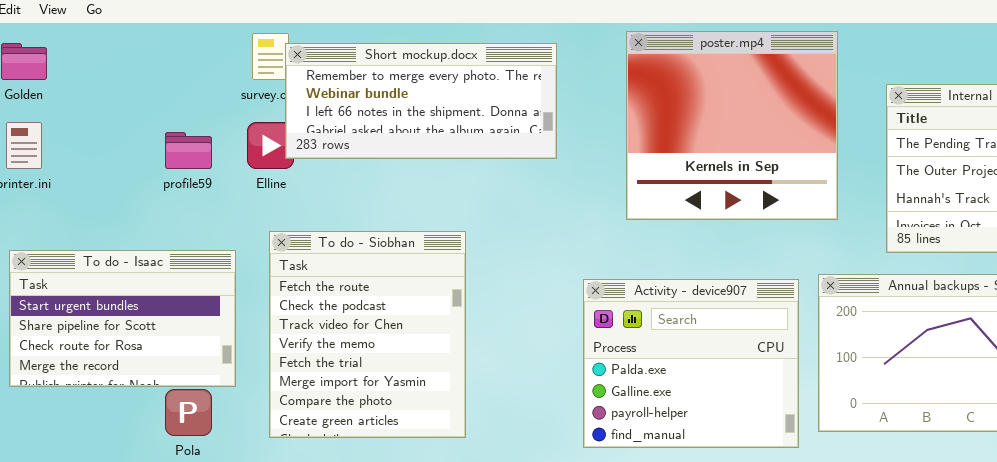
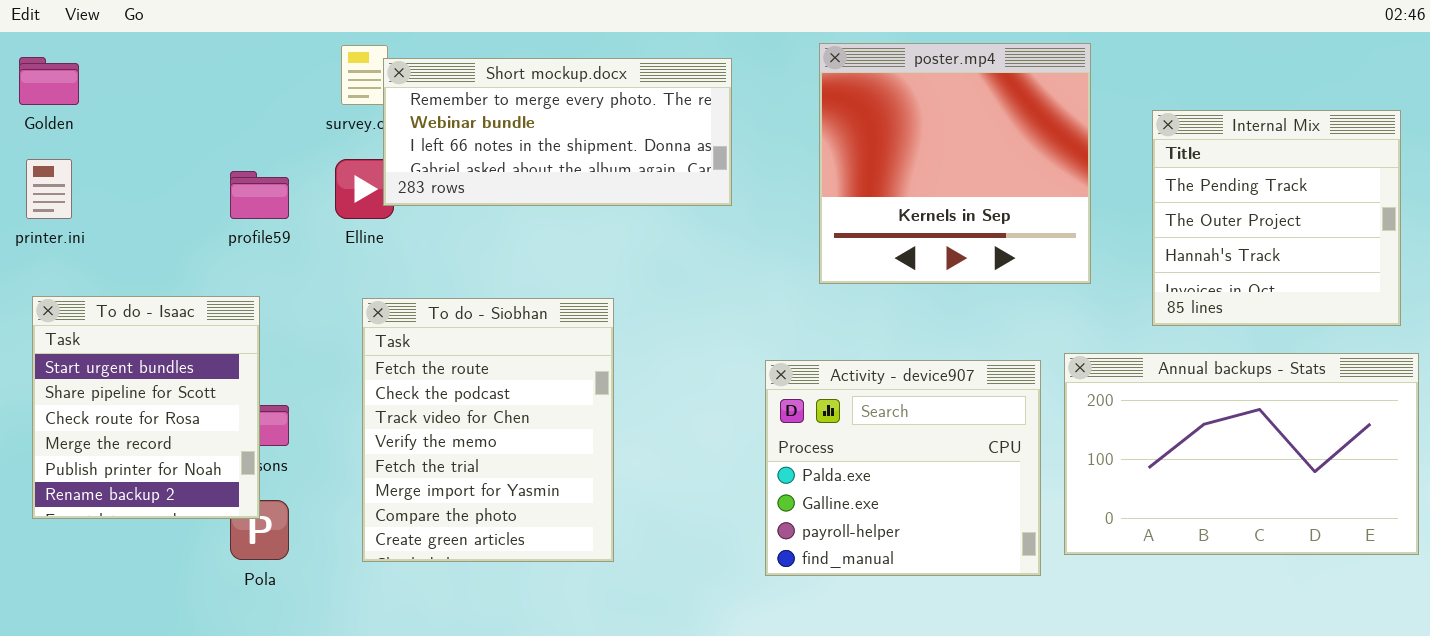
To do - Isaac: [9,250,236,387] -> [32,296,260,519], moved, resized

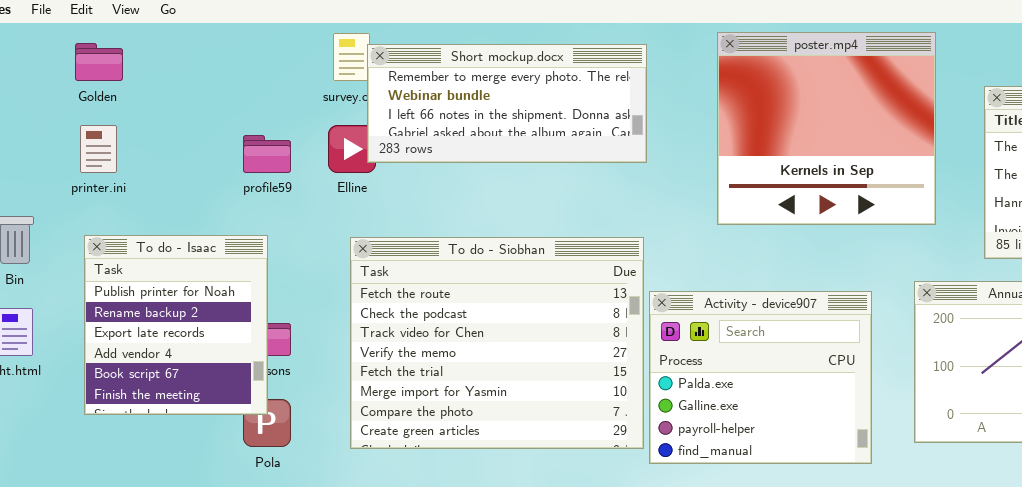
To do - Isaac: [32,296,260,519] -> [84,235,268,415], scrolled down 4 rows
To do - Siobhan: [362,298,614,562] -> [350,237,644,449], resized
Activity - device907: [765,360,1041,576] -> [649,291,872,464], moved

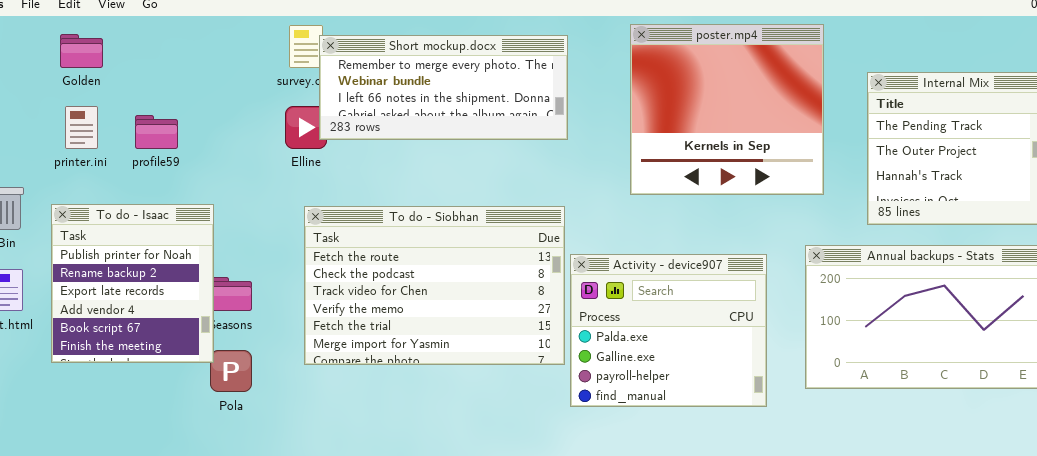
profile59: [243,135,291,173] -> [135,115,178,149], moved
To do - Isaac: [84,235,268,415] -> [51,204,214,363], moved
To do - Siobhan: [350,237,644,449] -> [304,206,565,365], resized

